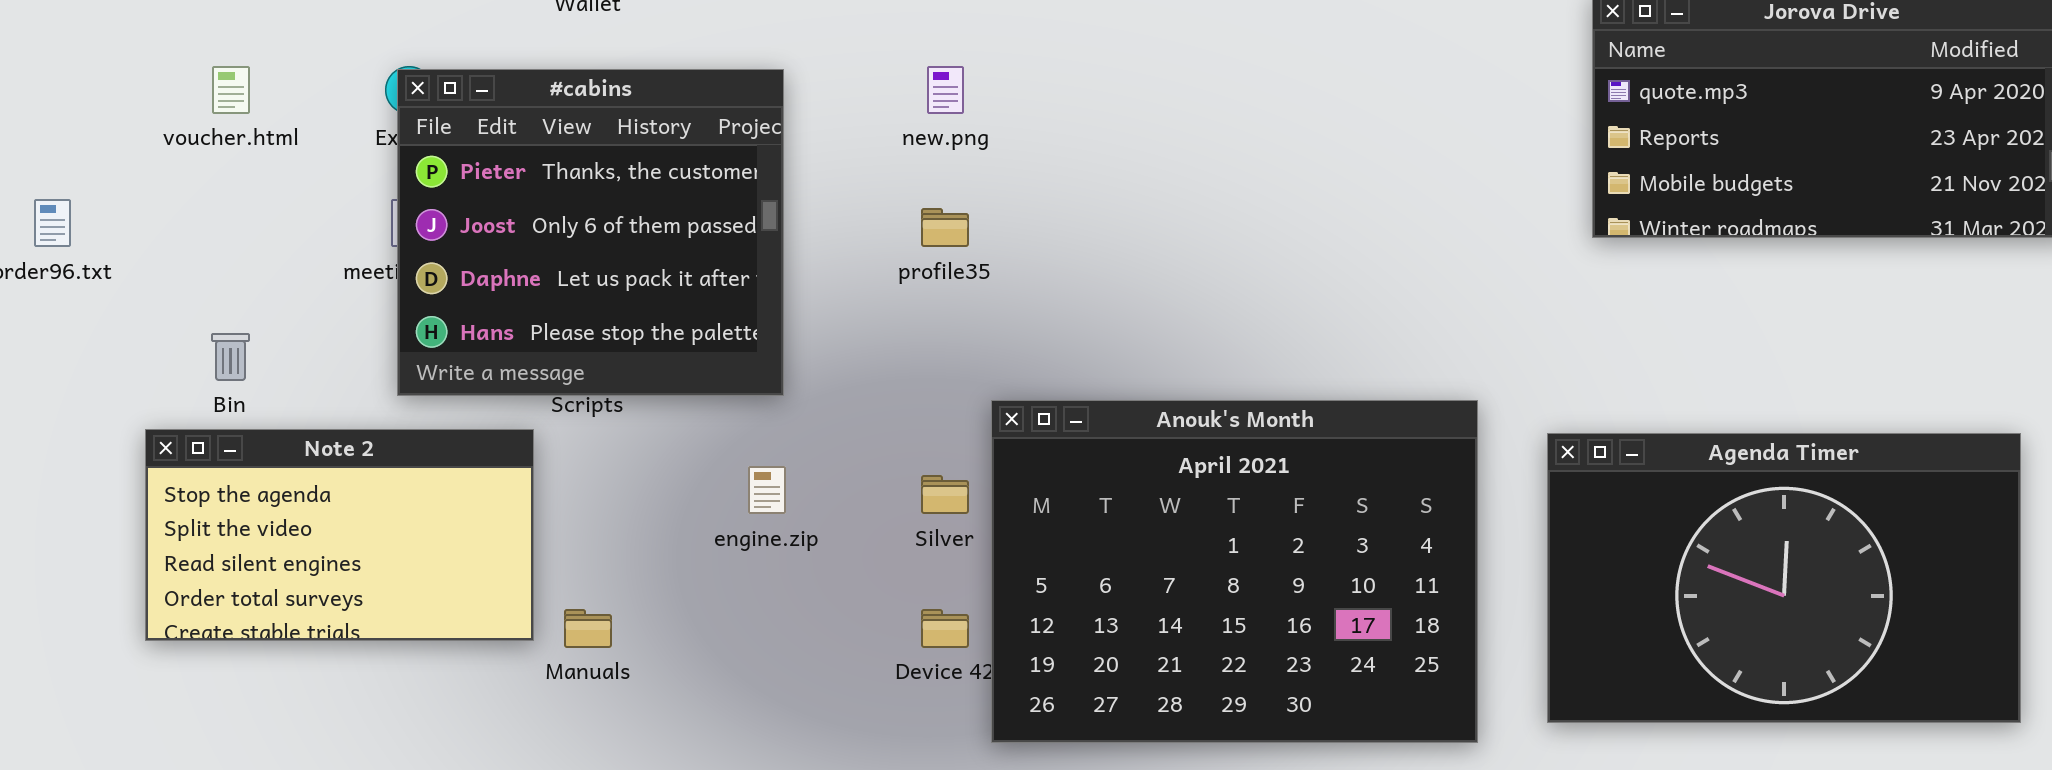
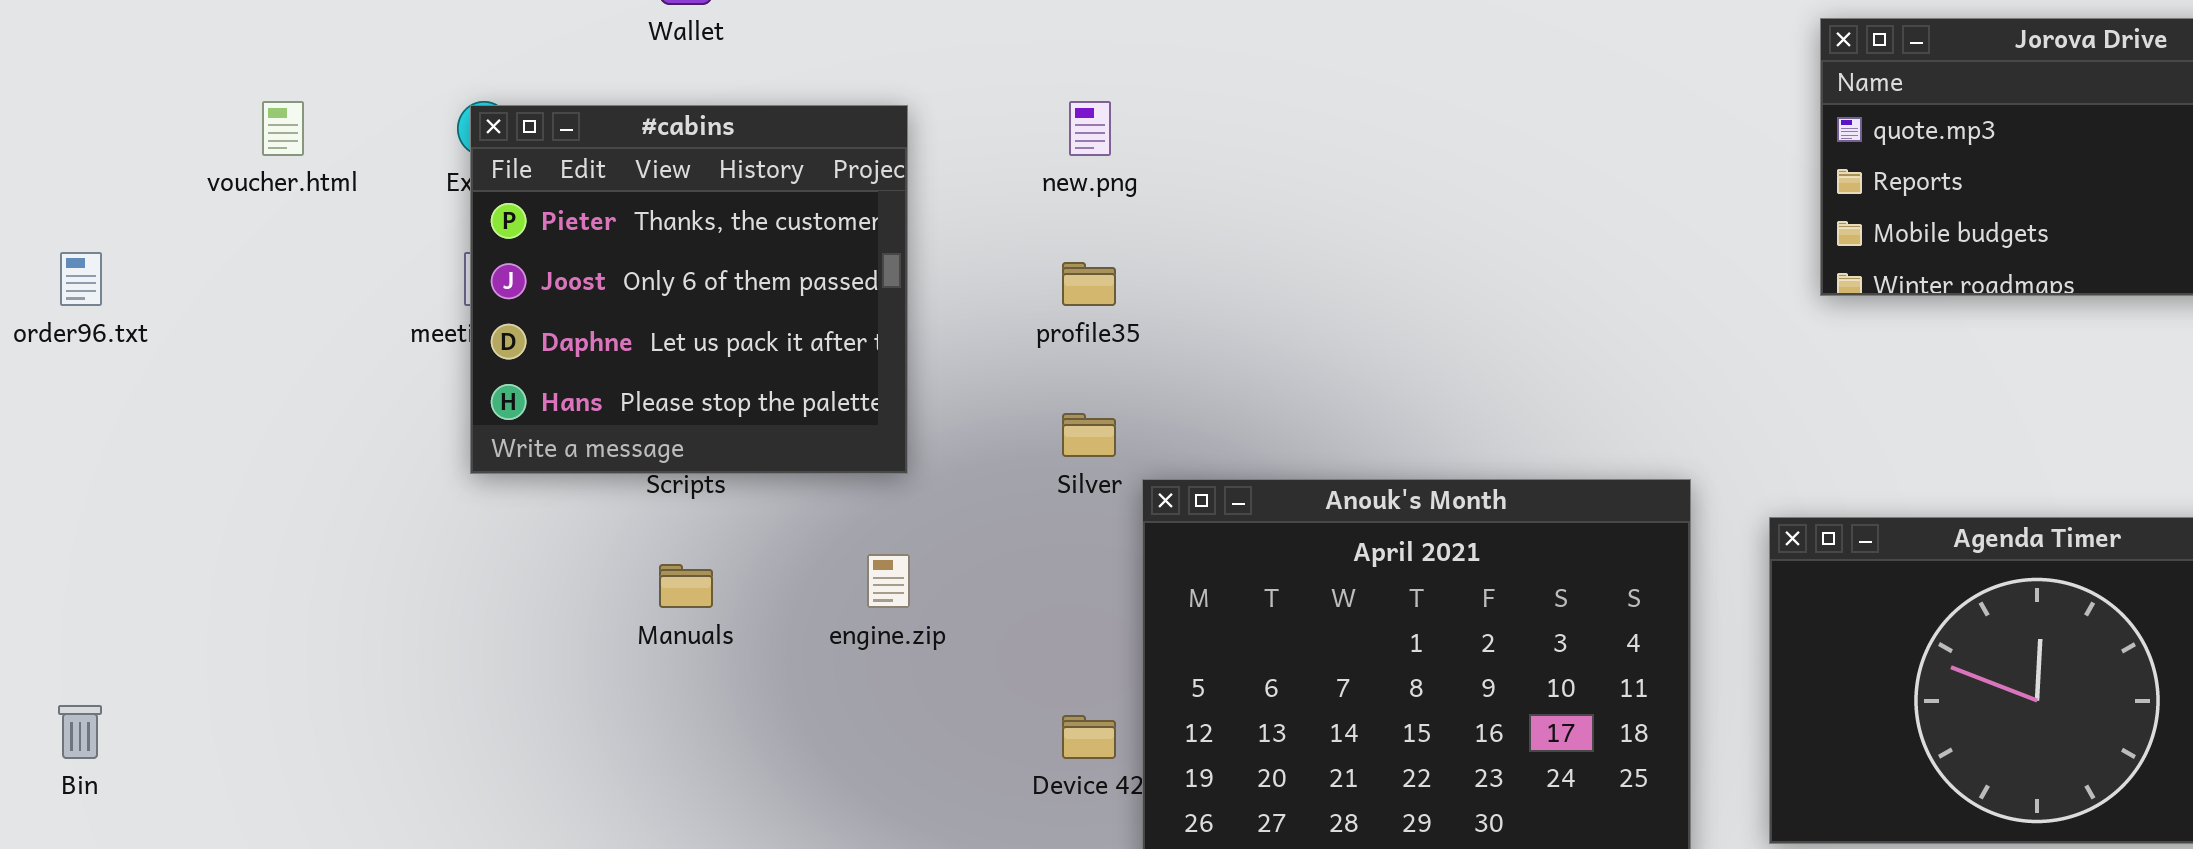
Bin: [211,333,250,381] -> [58,705,102,759], moved
Note 2: [145,429,534,641] -> none, closed
Silver: [921,475,969,514] -> [1062,413,1116,457], moved
Manuals: [564,609,612,648] -> [659,564,713,608], moved

